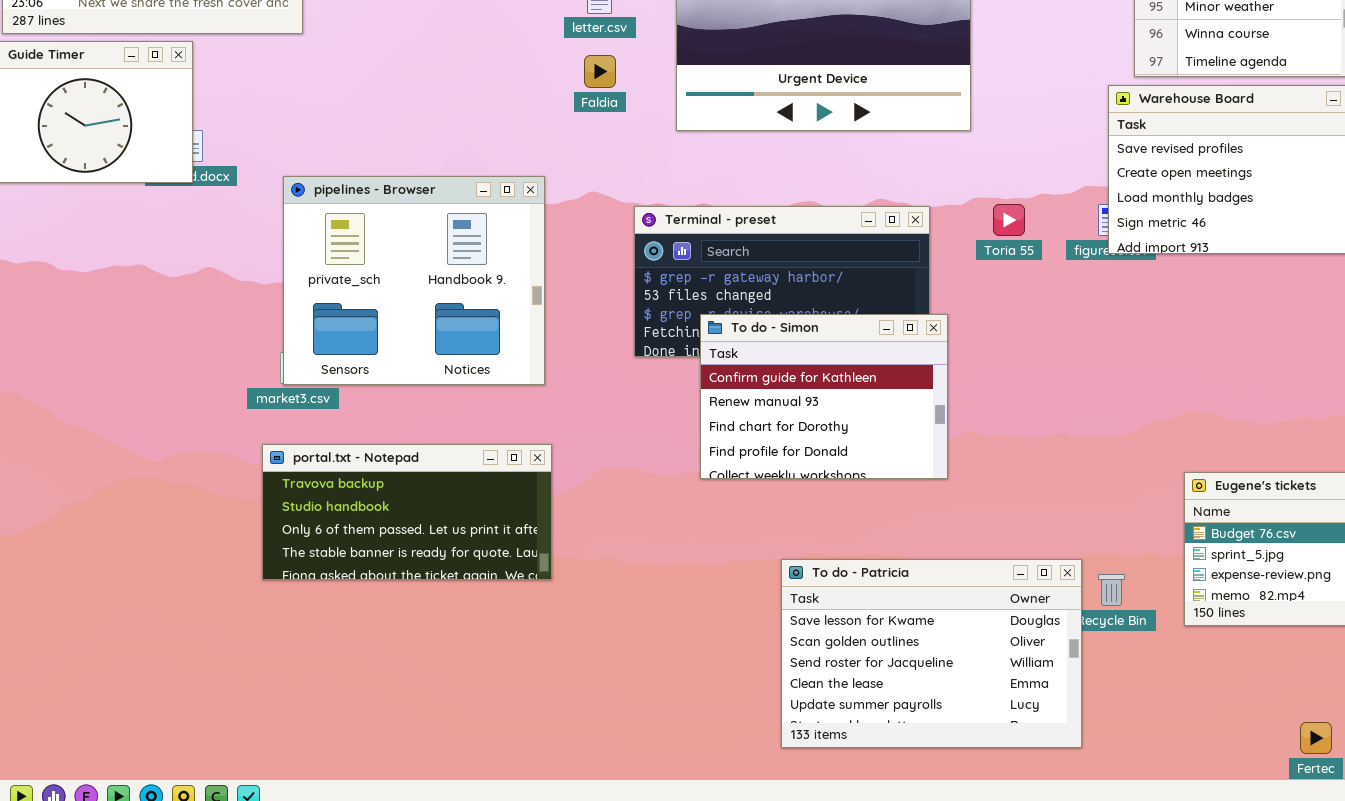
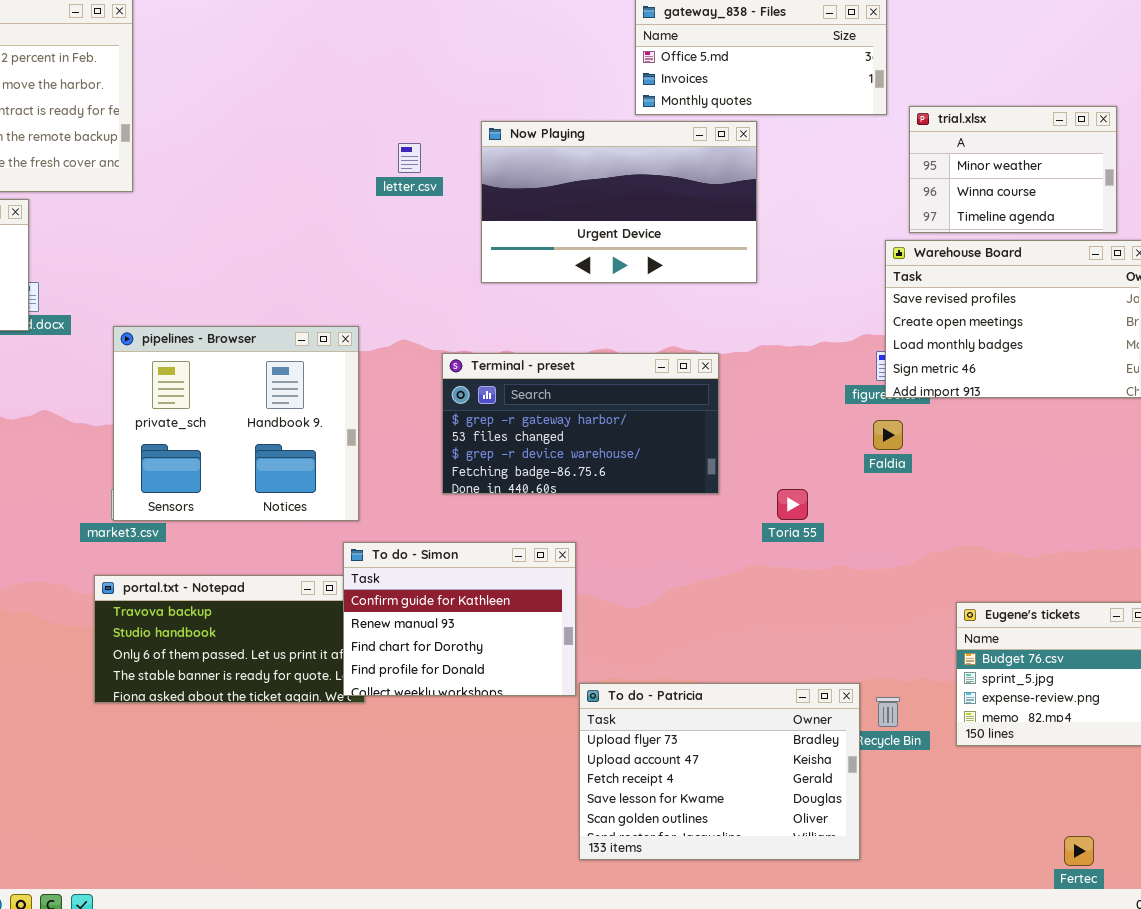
Faldia: [584,55,616,88] -> [873,420,903,450], moved
Toria 55: [993,204,1025,236] -> [777,489,808,520], moved
To do - Simon: [700,314,948,479] -> [343,542,576,696], moved
To do - Patricia: [781,559,1082,748] -> [579,683,860,860], scrolled up 3 rows

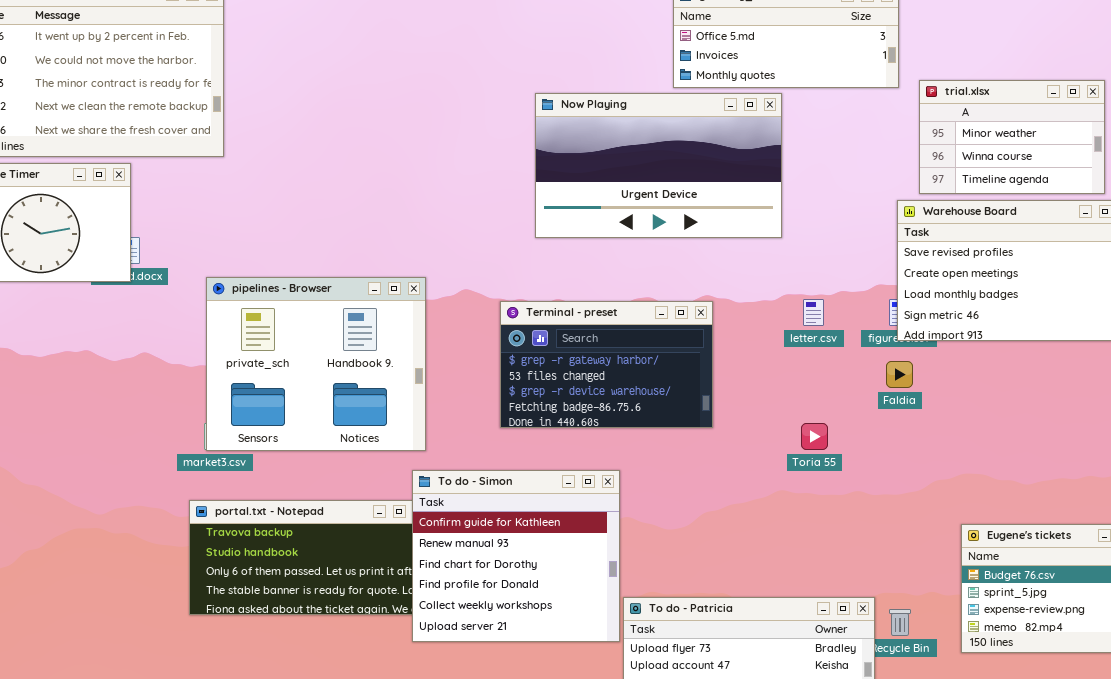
letter.csv: [398,143,421,173] -> [803,299,824,326], moved
Terminal - preset: [442,353,719,494] -> [500,301,713,428], resized
To do - Simon: [343,542,576,696] -> [412,470,620,642], resized

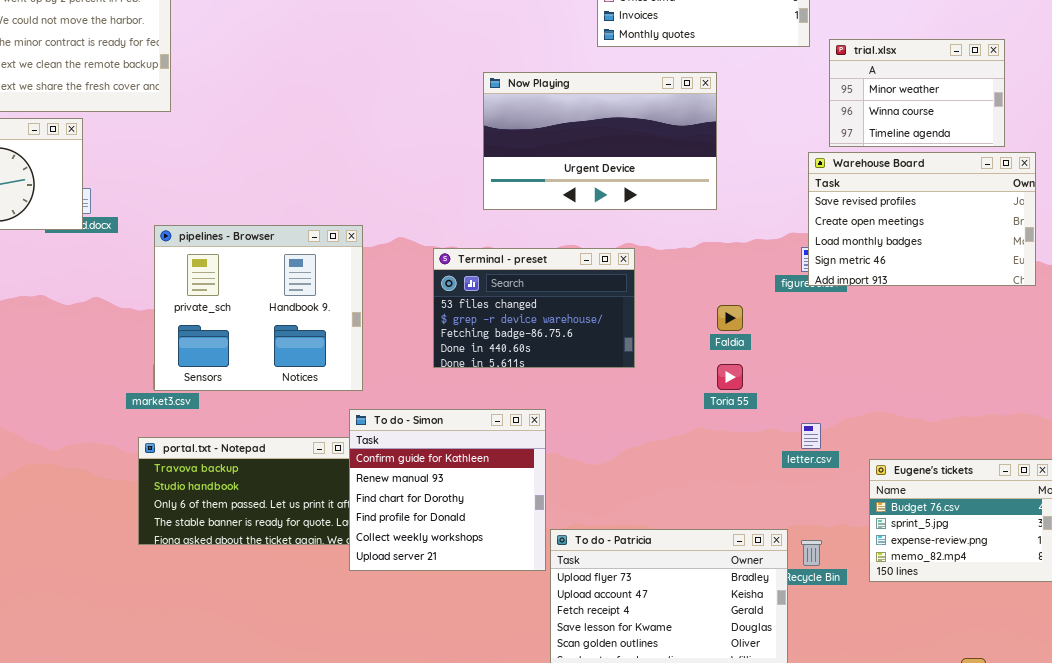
Now Playing: [535,93,782,238] -> [483,72,717,210], moved
letter.csv: [803,299,824,326] -> [801,423,821,449], moved
Terminal - preset: [500,301,713,428] -> [433,248,635,368], scrolled down 1 row
Faldia: [886,361,913,388] -> [717,305,743,331], moved

